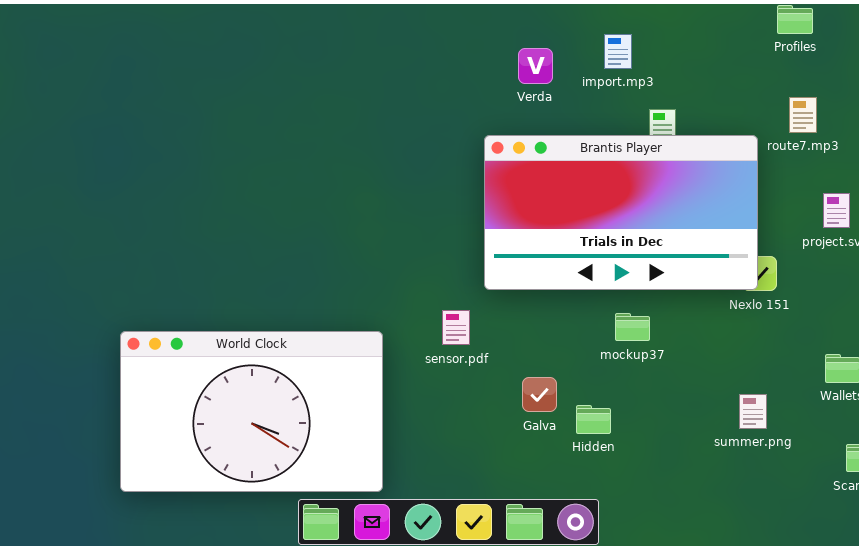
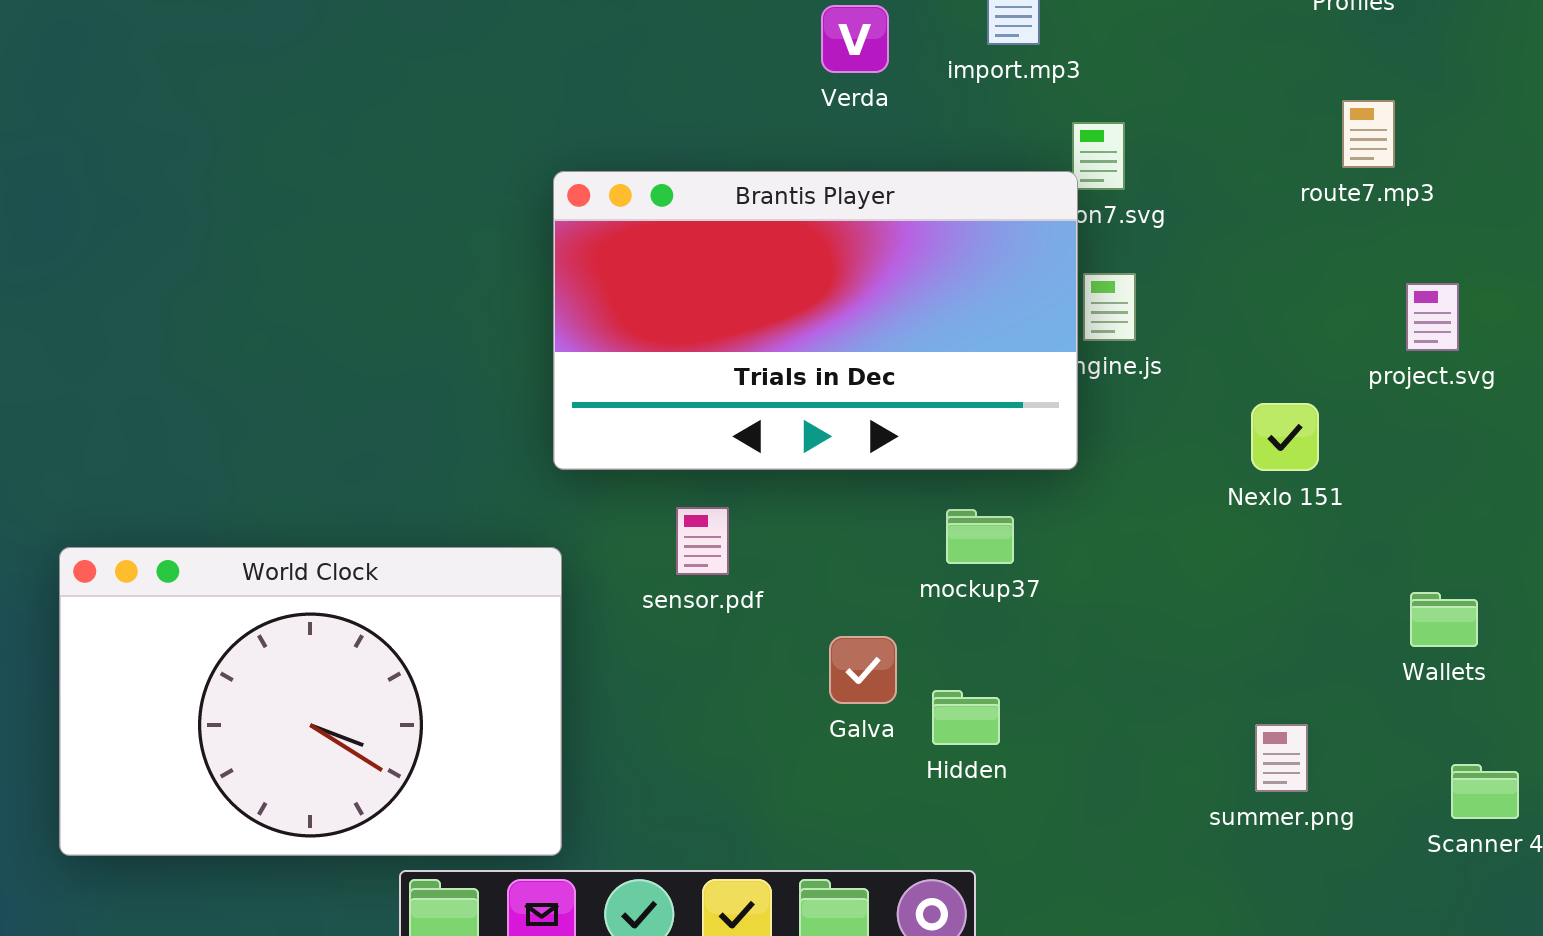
Brantis Player: [484,135,758,290] -> [553,171,1078,470], moved
mockup37: [615,313,650,341] -> [946,509,1014,564], moved
summer.png: [739,394,767,429] -> [1255,724,1308,792], moved

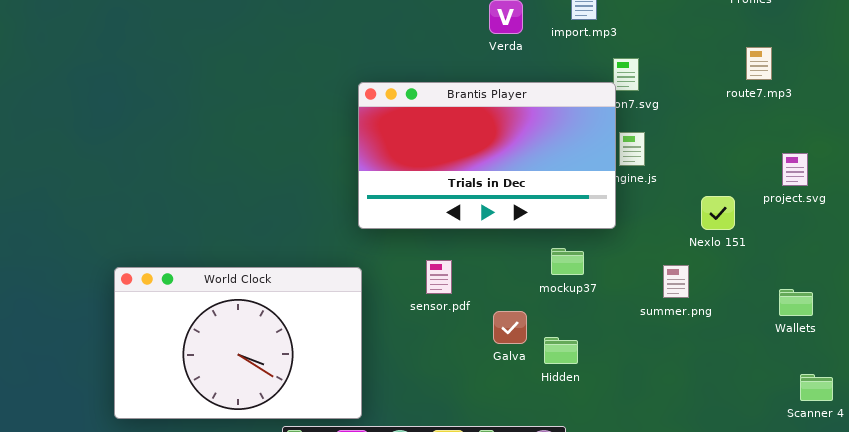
project.svg: [1406,283,1459,351] -> [782,153,808,186], moved
sensor.pdf: [676,507,729,575] -> [426,260,452,294], moved
summer.png: [1255,724,1308,792] -> [663,265,689,298], moved

